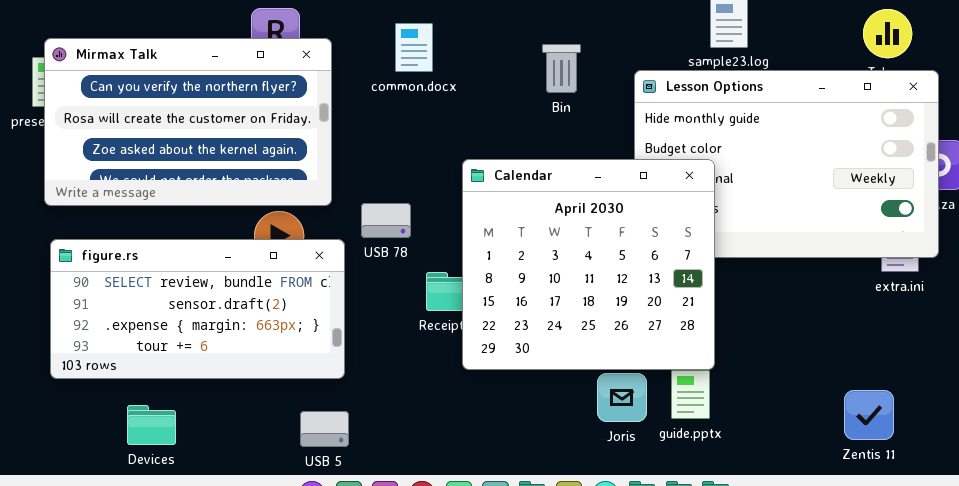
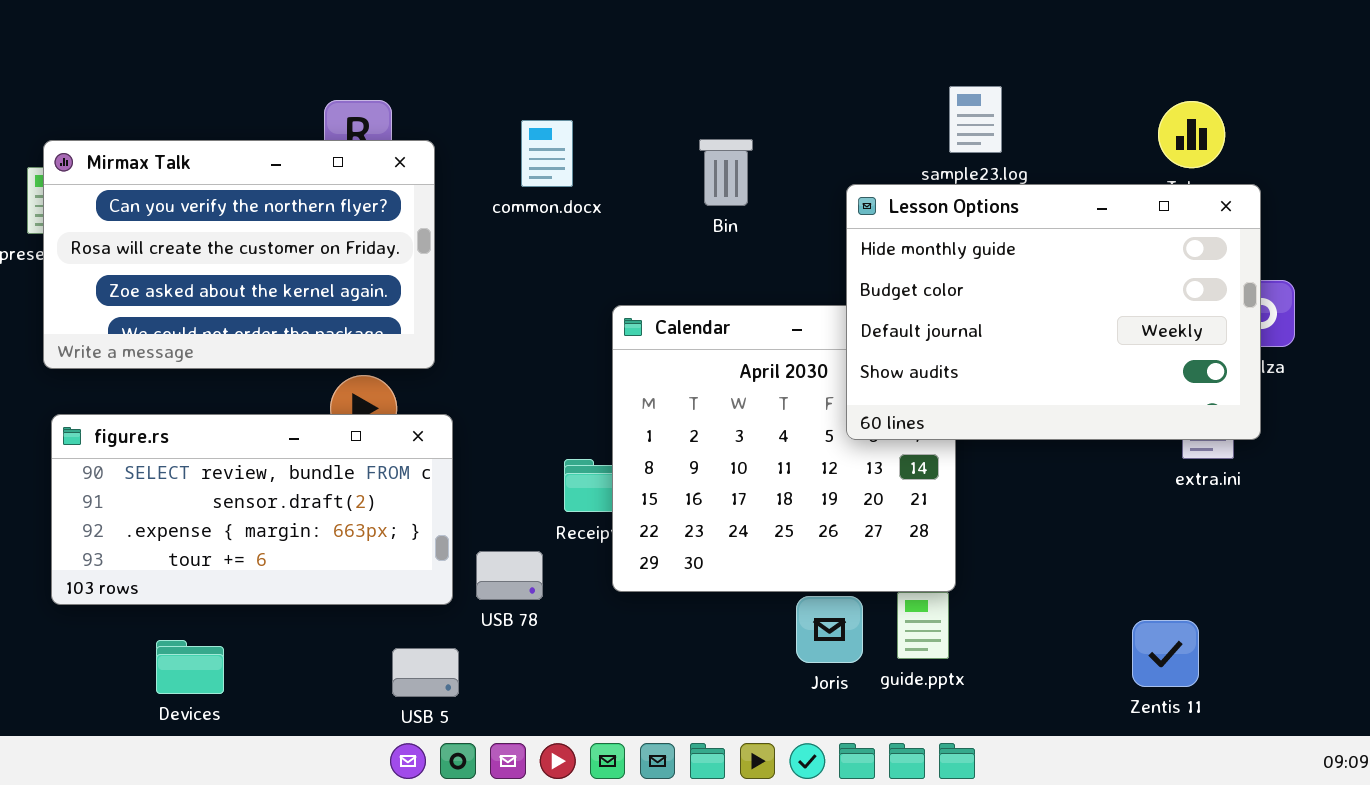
Bin: [542,44,581,93] -> [699,139,753,206], moved
Lesson Options: [634,70,939,258] -> [846,184,1261,440], raised
USB 78: [361,203,411,238] -> [476,551,543,600], moved

